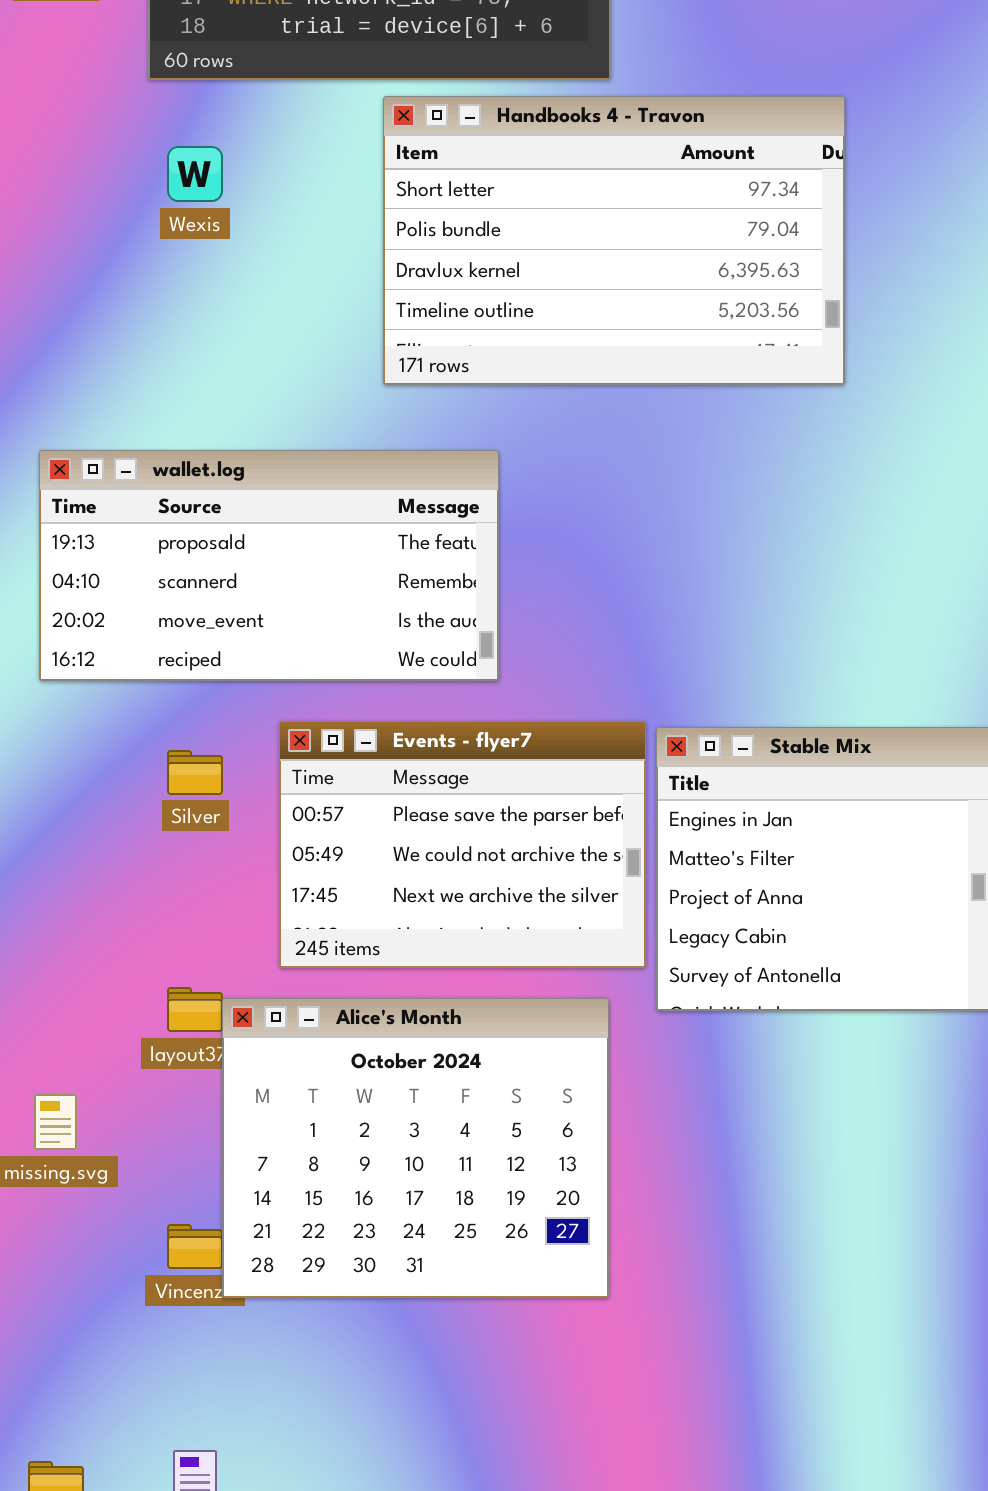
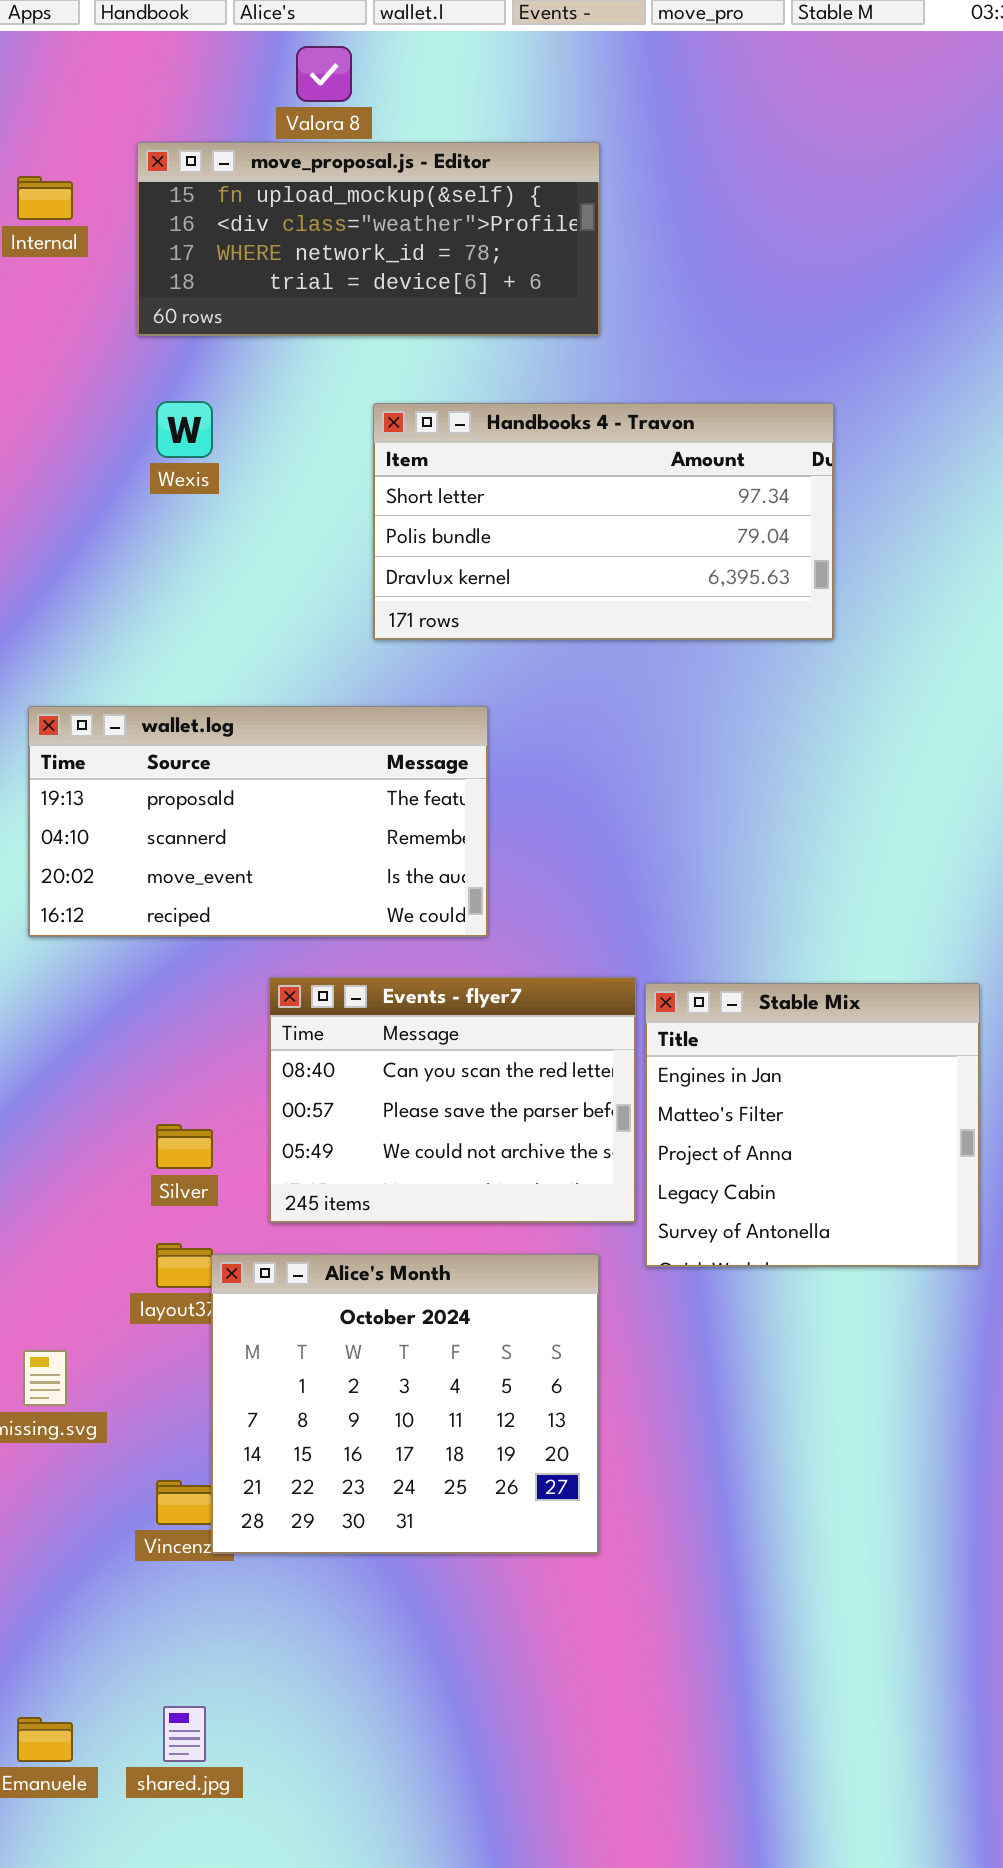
Handbooks 4 - Travon: [383,96,845,385] -> [373,403,834,640], resized
Events - flyer7: [279,721,646,968] -> [269,977,636,1223], scrolled up 1 row
Silver: [167,750,223,795] -> [156,1124,213,1169], moved

